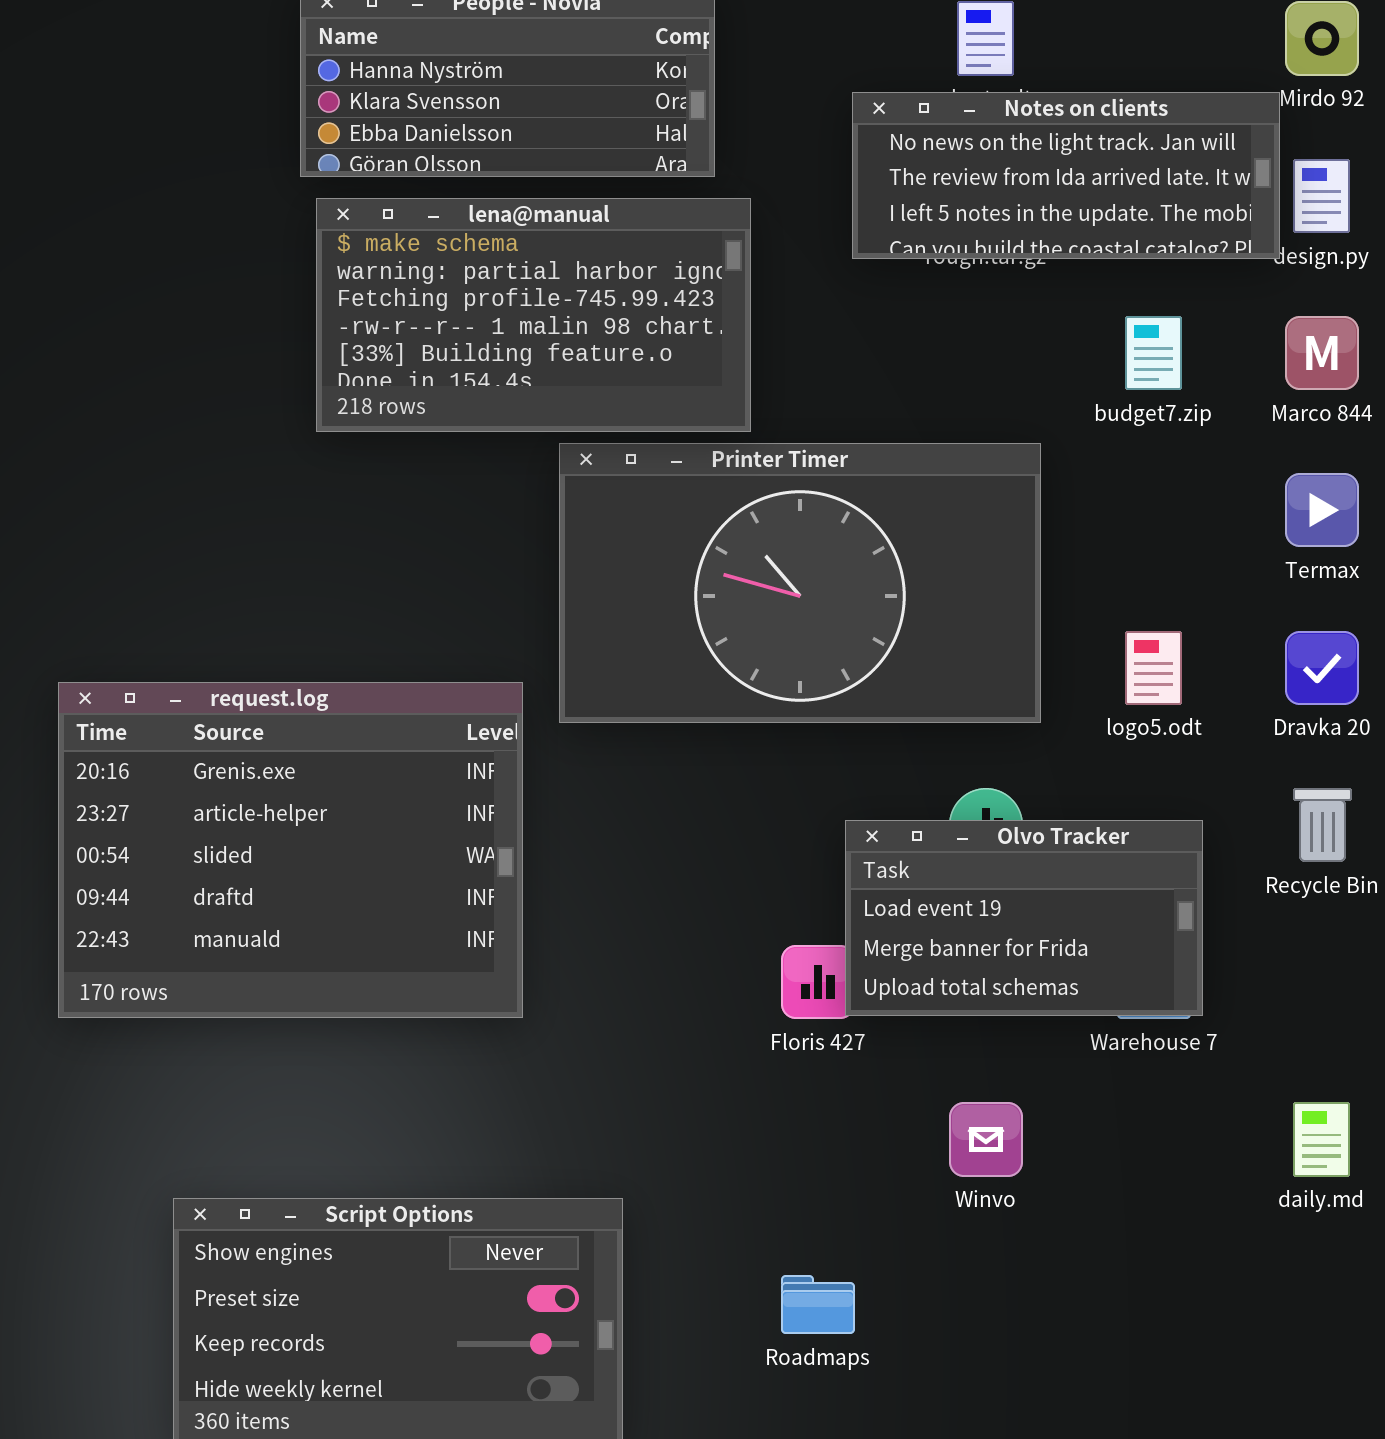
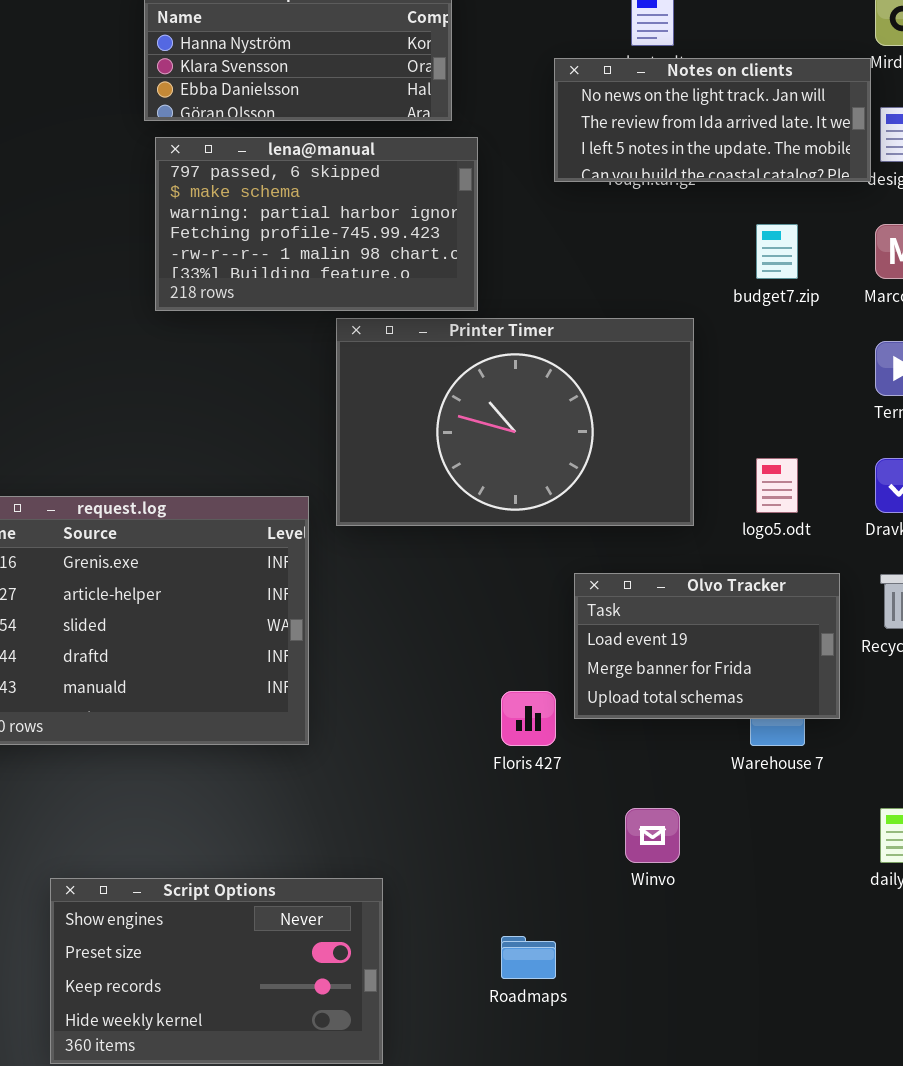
lena@manual: [316,198,751,432] -> [155,137,478,311], scrolled up 1 row
Olvo Tracker: [845,820,1203,1016] -> [574,573,840,719], moved

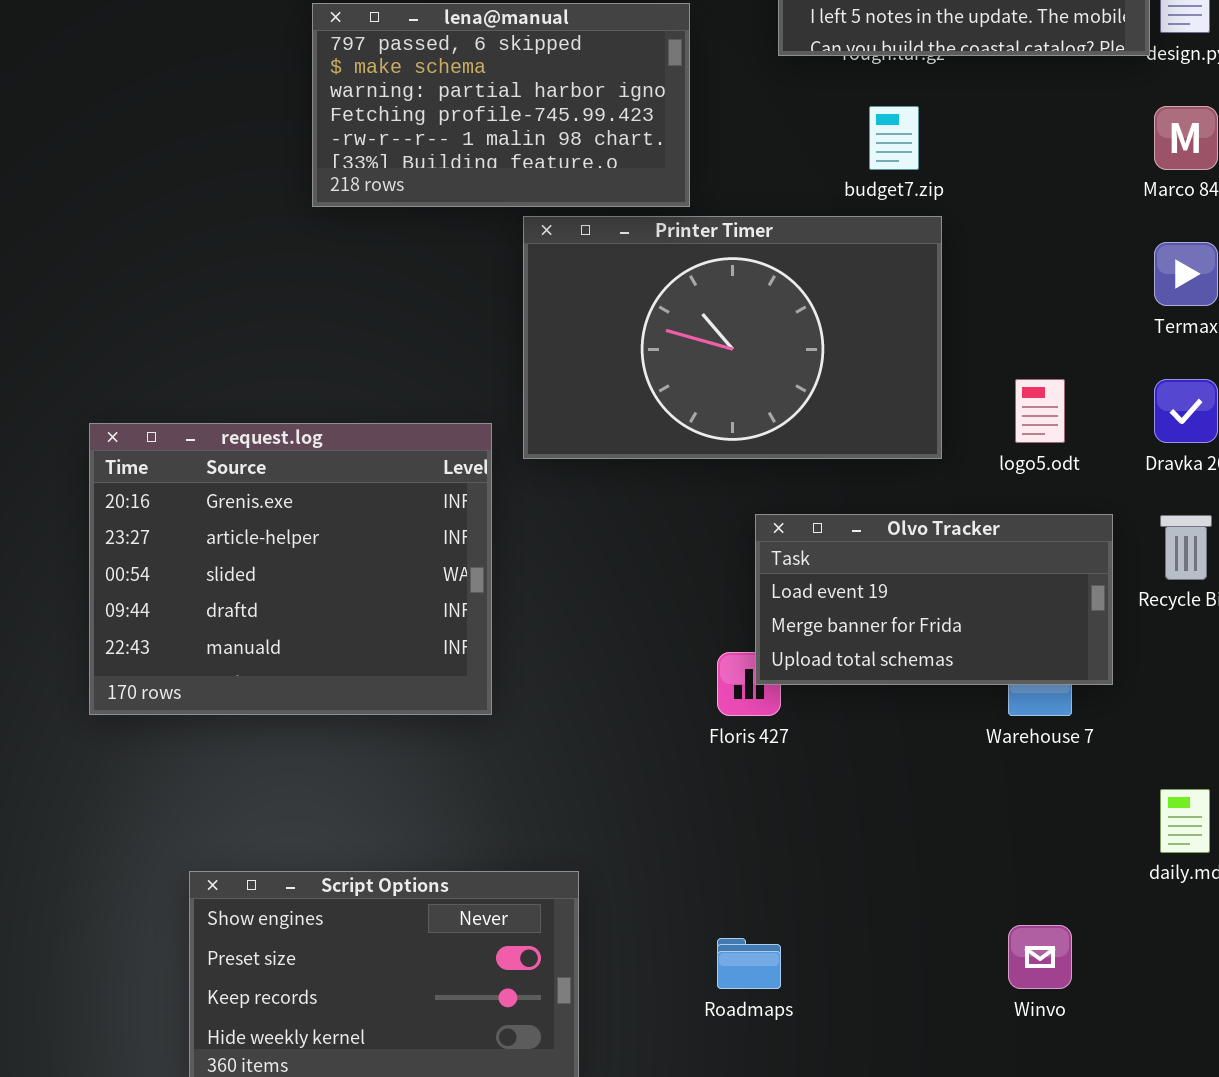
budget7.zip: [756,224,798,279] -> [869,106,919,170], moved
Olvo Tracker: [574,573,840,719] -> [755,514,1113,685], resized
Winvo: [625,808,680,863] -> [1008,925,1072,989], moved

